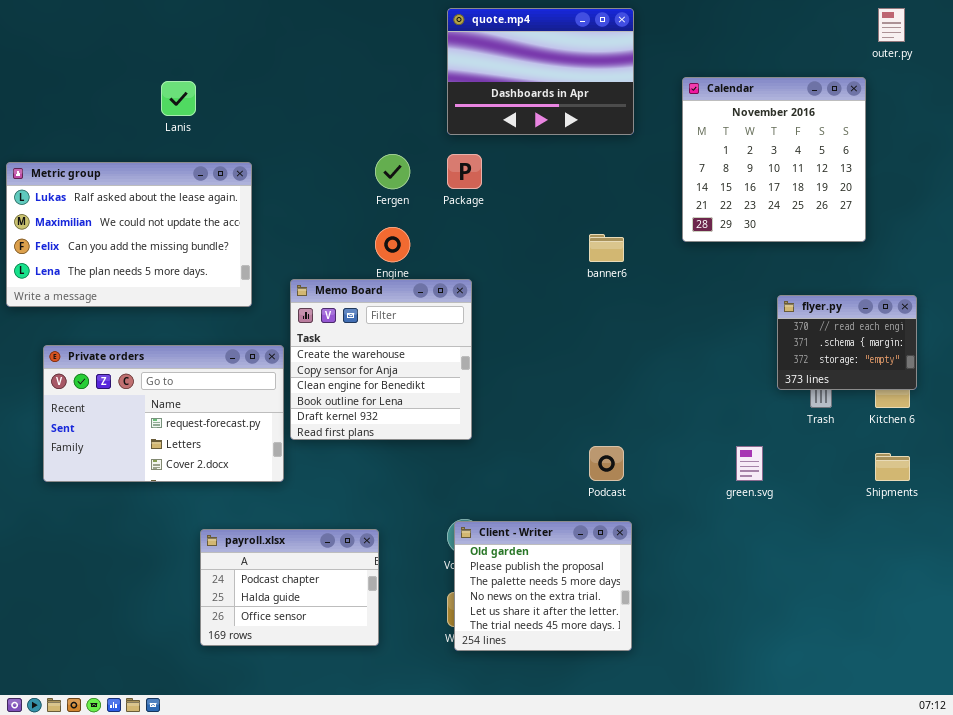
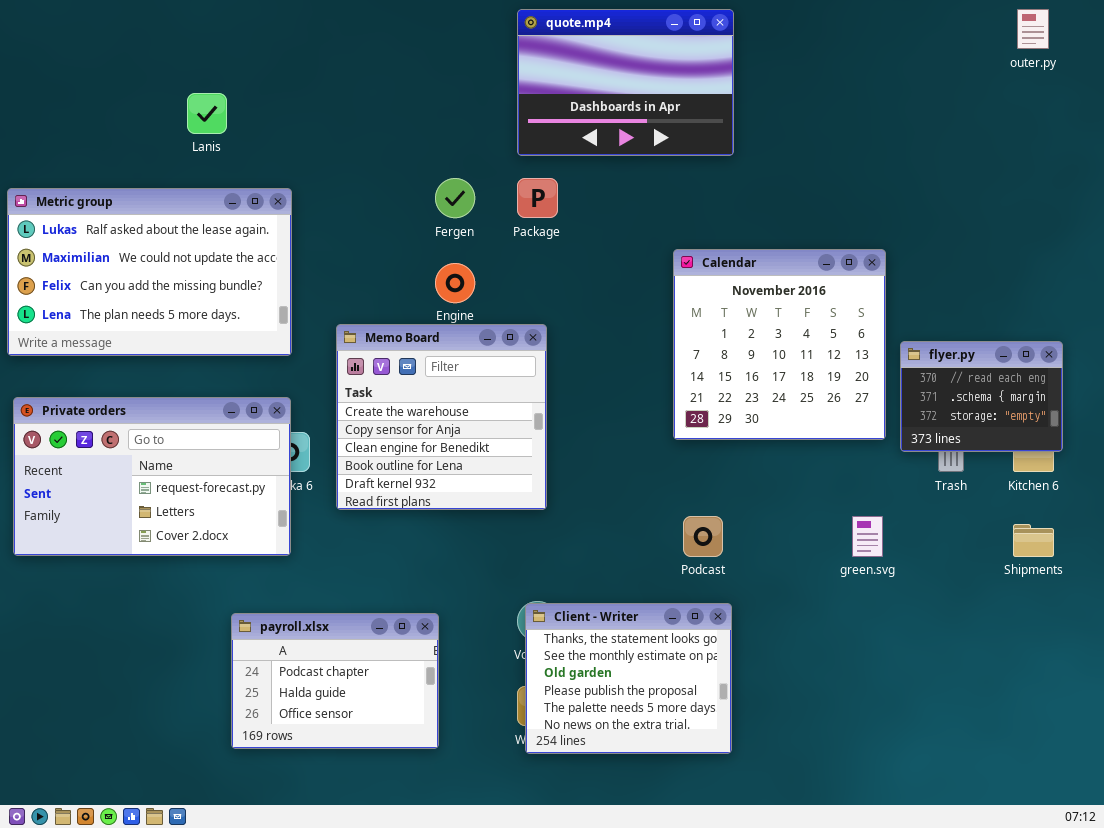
Calendar: [682,77,866,242] -> [673,249,886,440], moved
Private orders: [43,345,284,482] -> [13,397,291,556], moved
Client - Writer: [454,521,632,651] -> [525,603,732,754], scrolled up 2 rows

